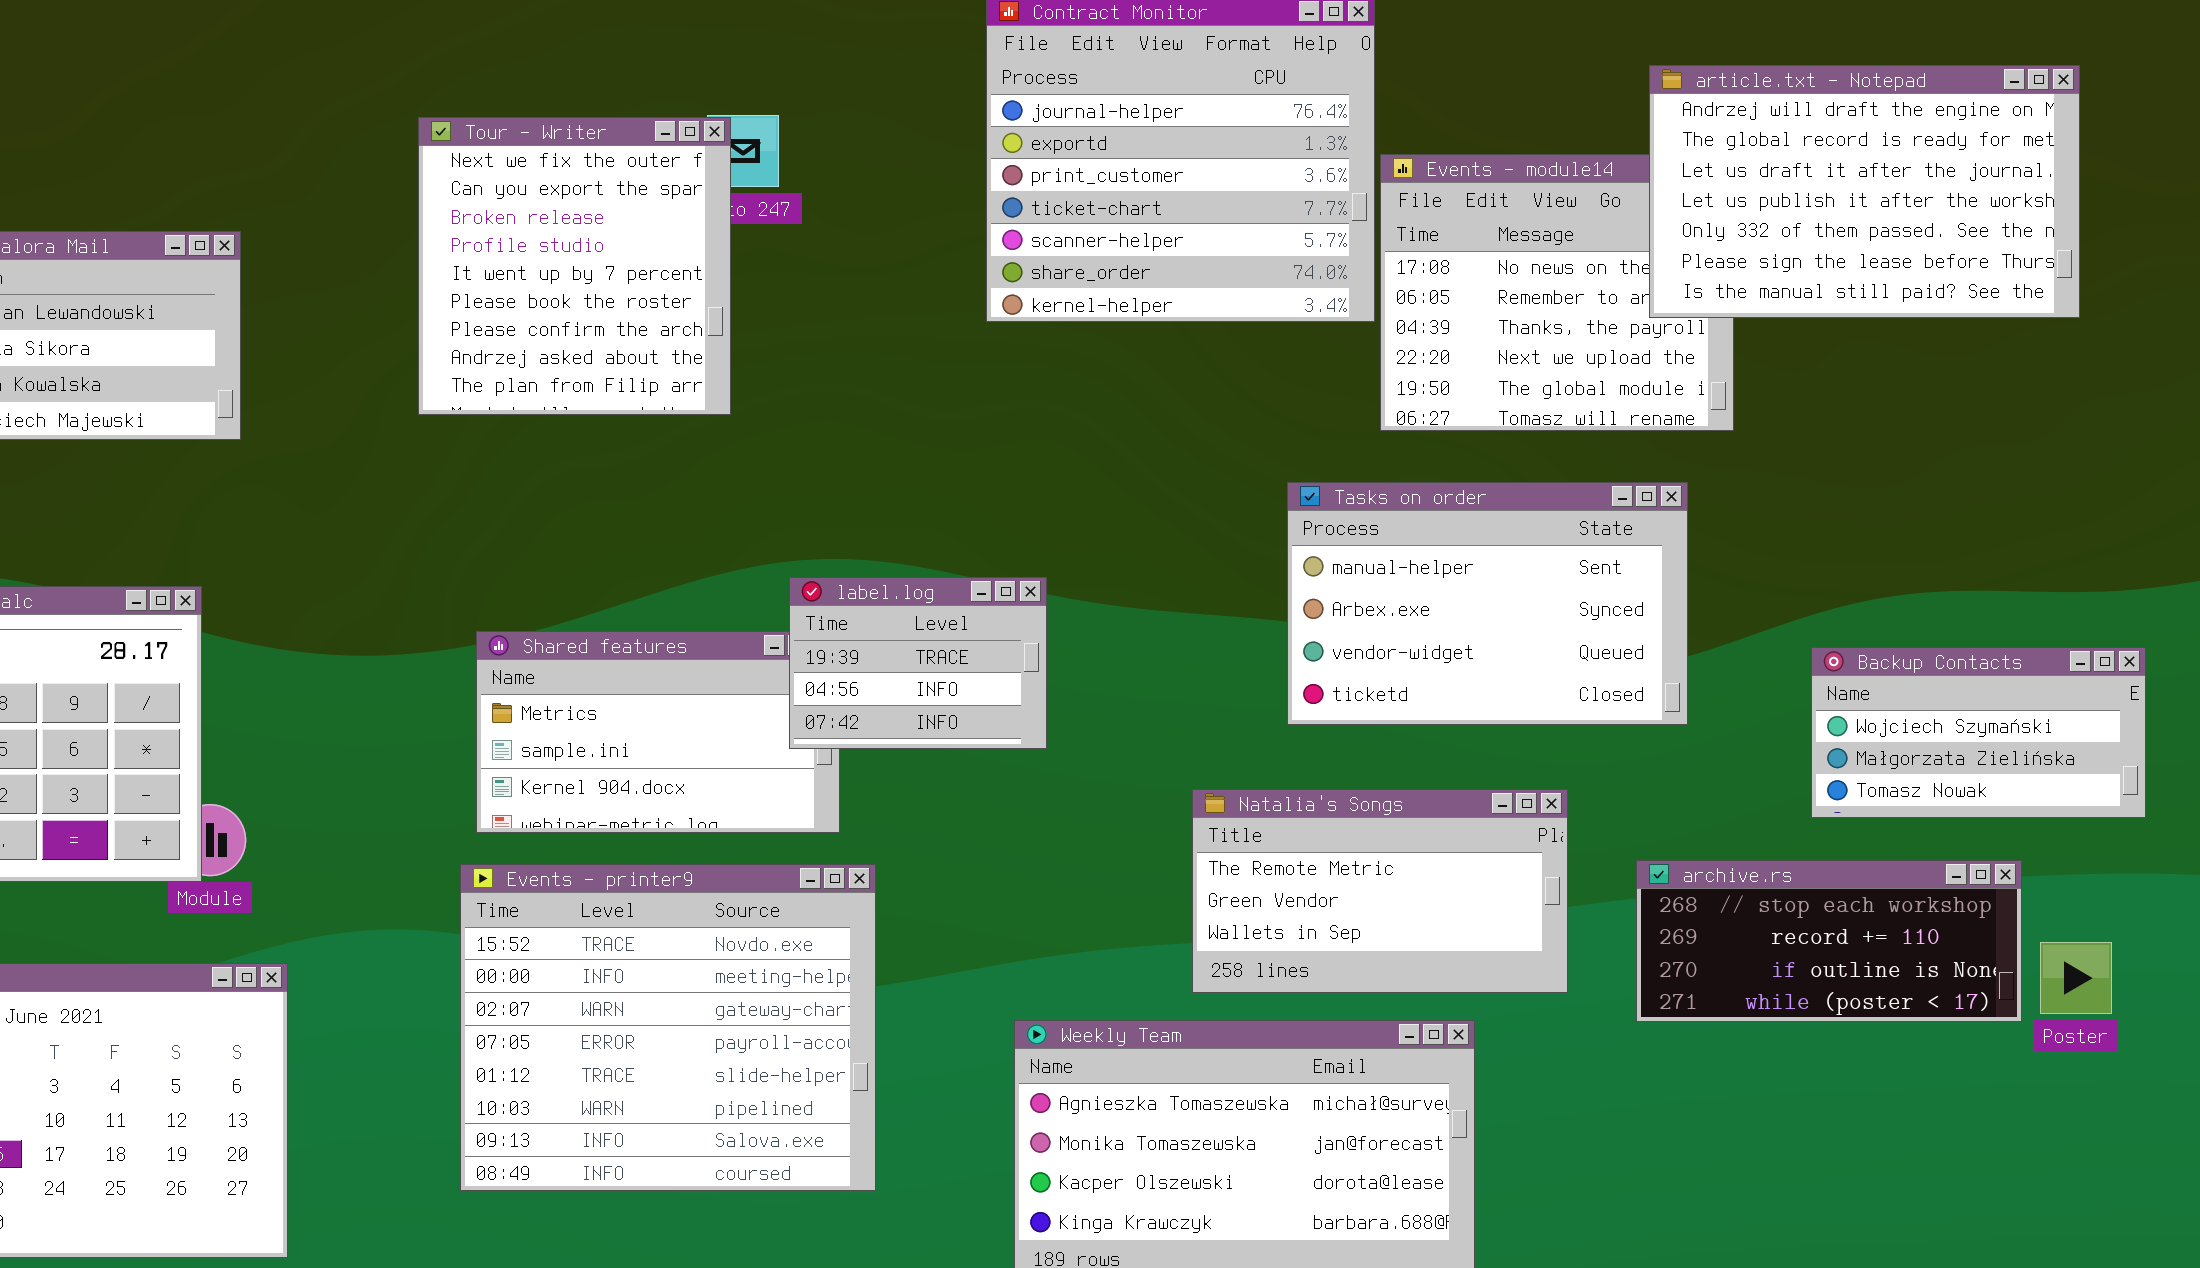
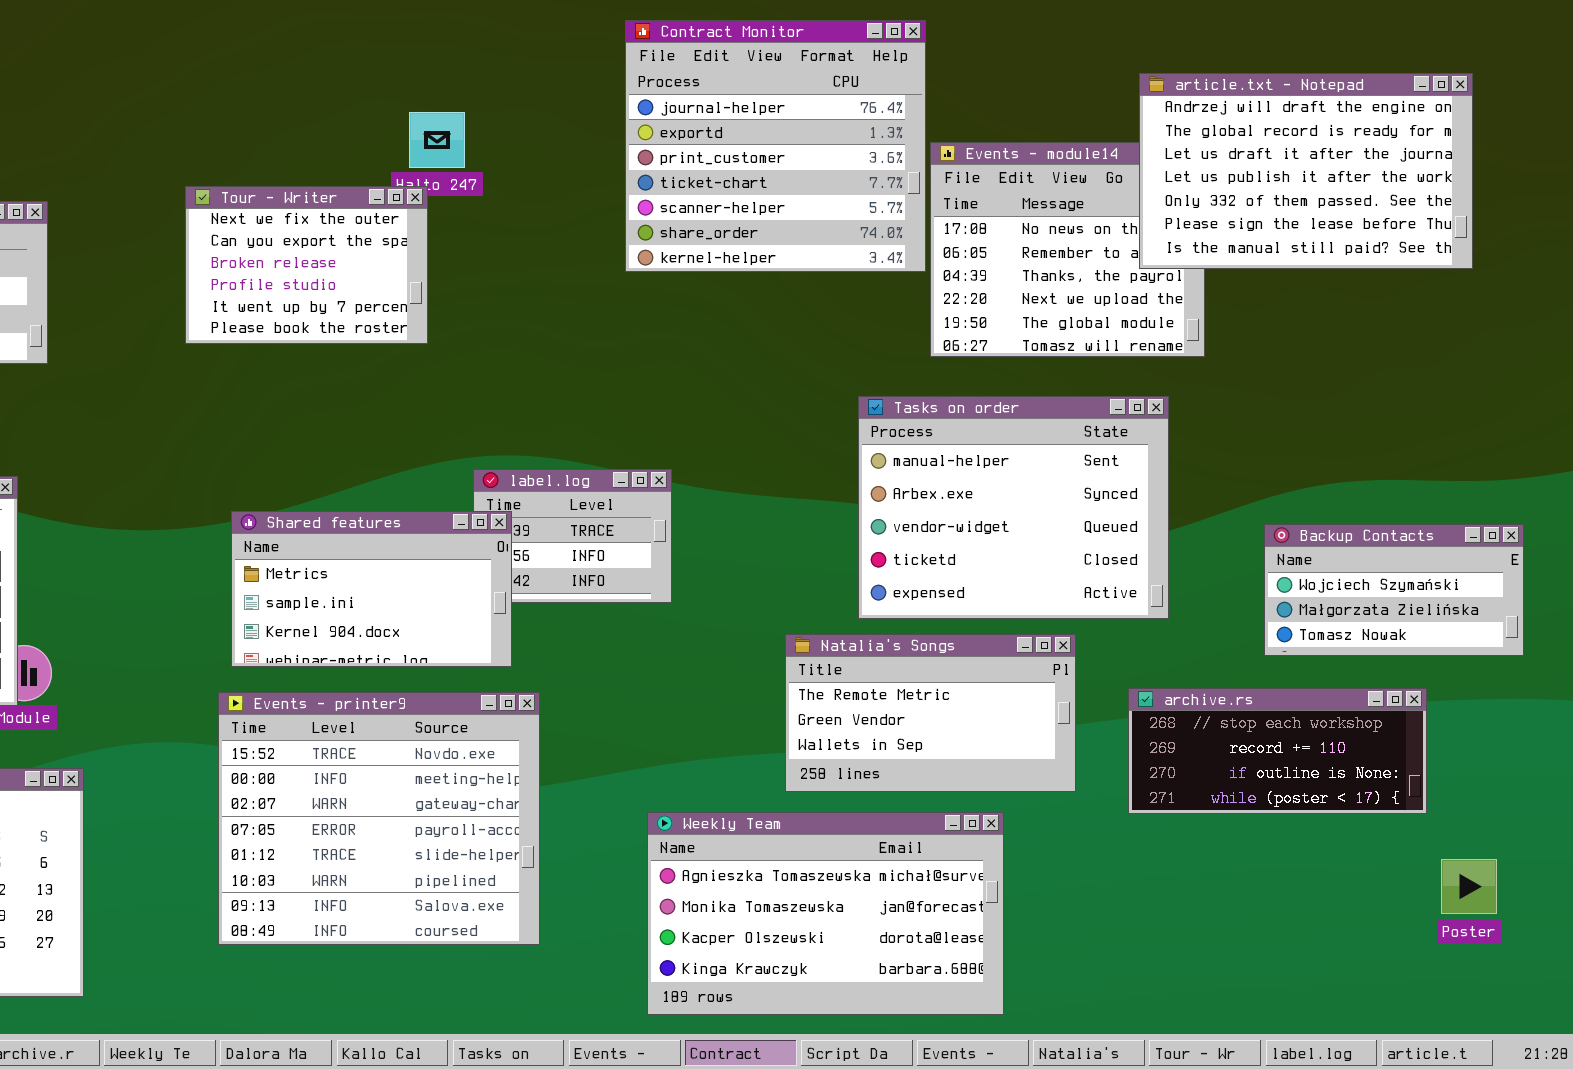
Tour - Writer: [418,117,731,415] -> [185,186,428,344], resized
Tasks on order: [1287,482,1688,725] -> [858,396,1169,619], resized
Shared features: [476,631,840,833] -> [231,511,512,667], raised
Poster: [2040,942,2112,1014] -> [1441,859,1497,914], moved

